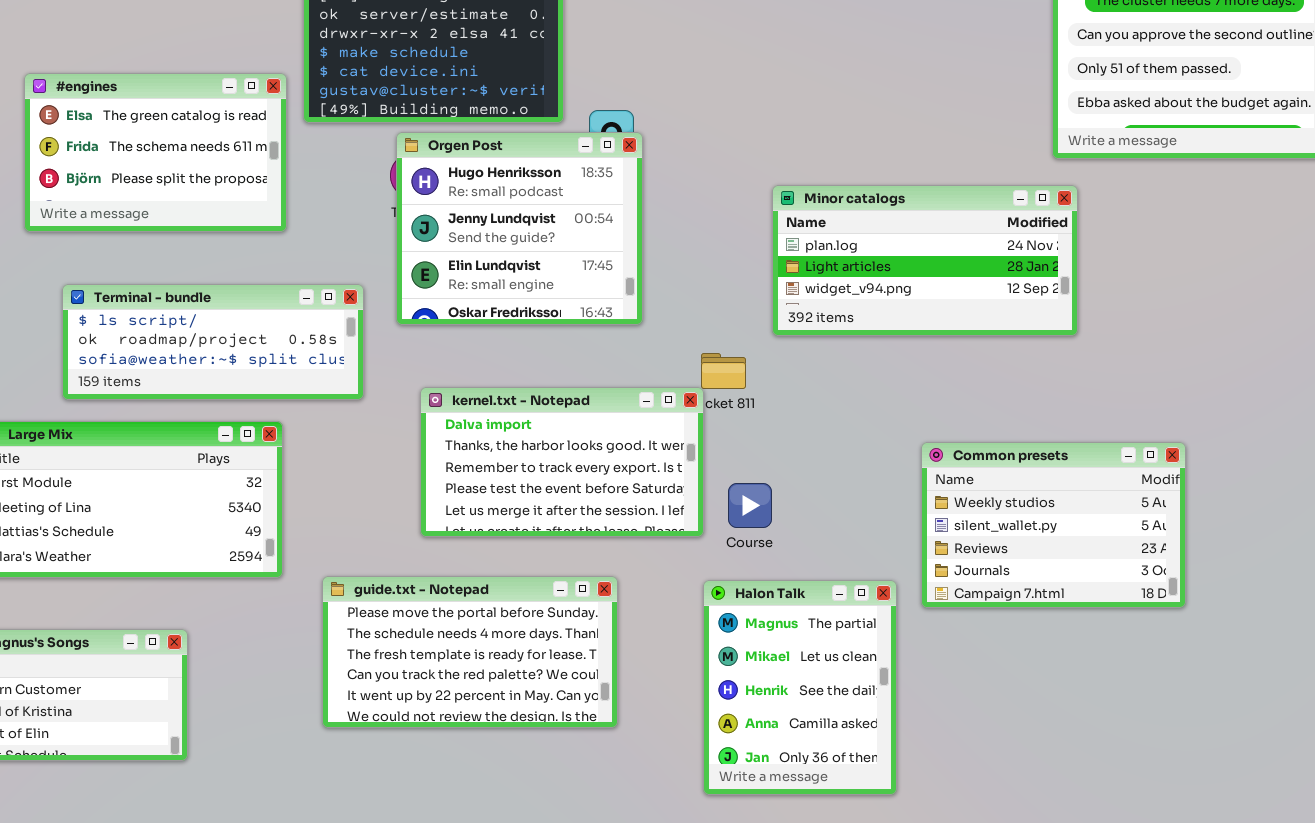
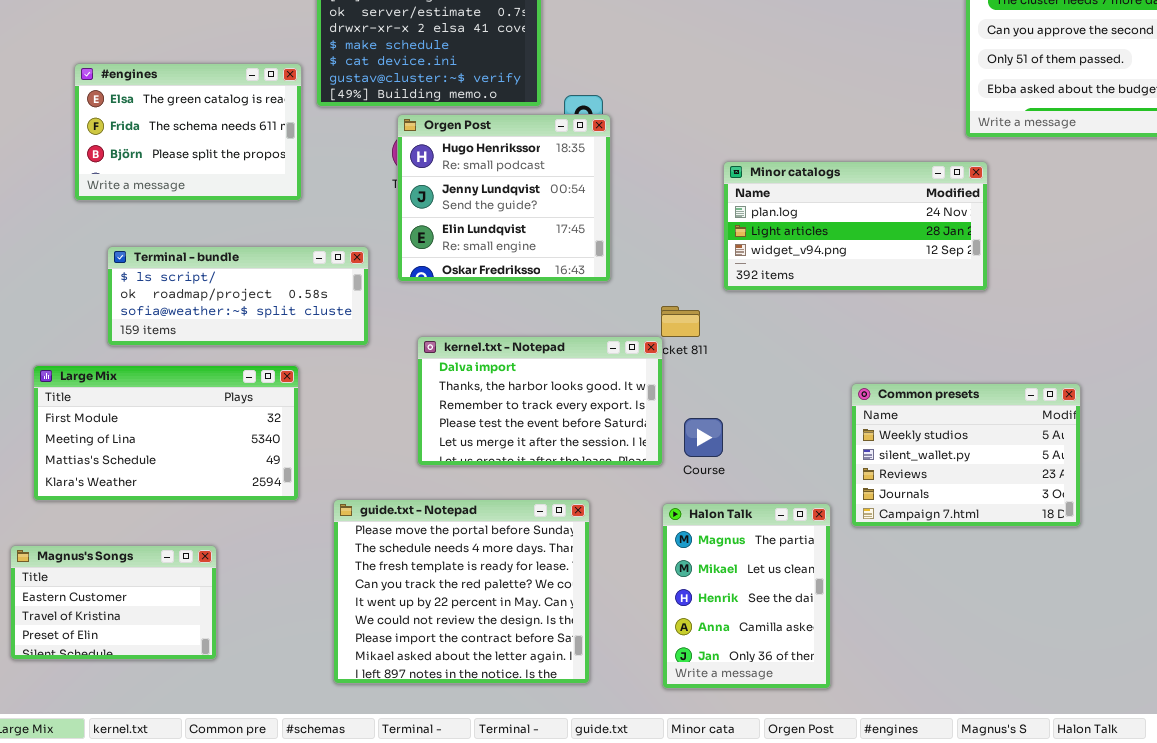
guide.txt - Notepad: [322,576,618,728] -> [333,499,590,684], resized

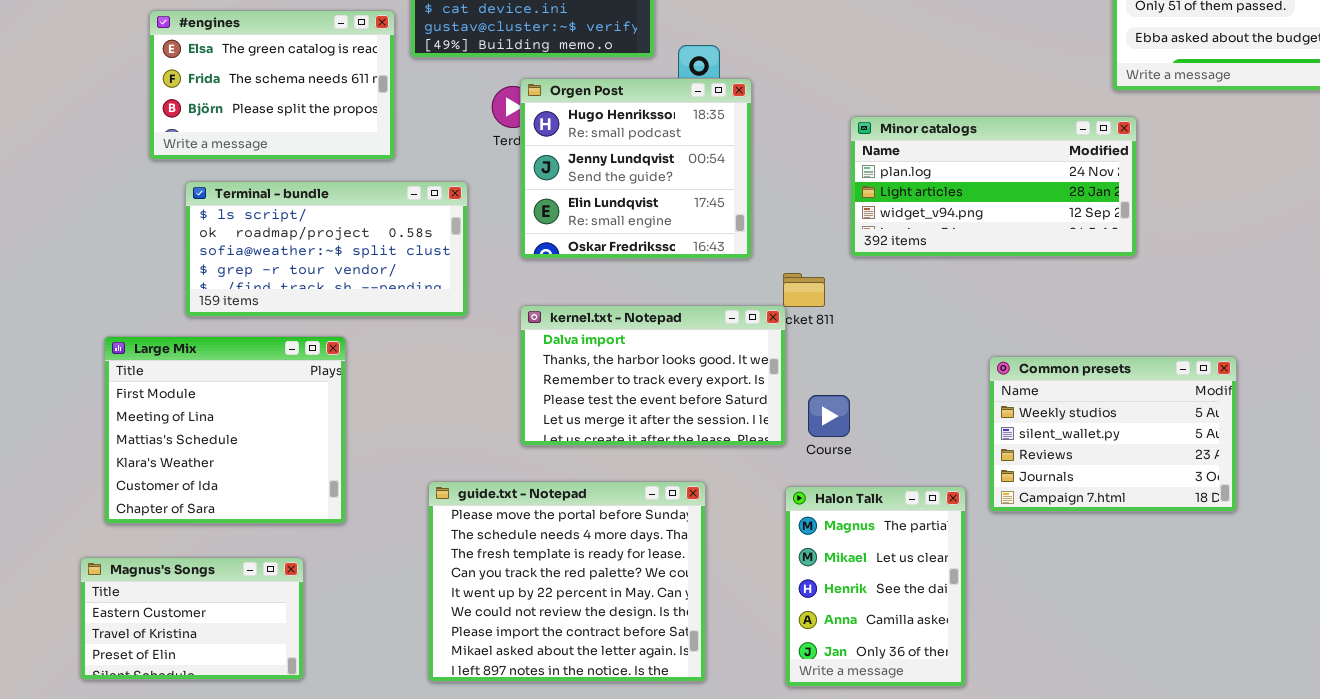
Orgen Post: [397,114,611,282] -> [520,78,752,259], moved
Terminal - bundle: [107,246,369,346] -> [185,181,468,317], resized
Large Mix: [33,365,299,501] -> [104,336,346,524], resized
Magnus's Songs: [10,545,217,660] -> [80,557,304,680], moved

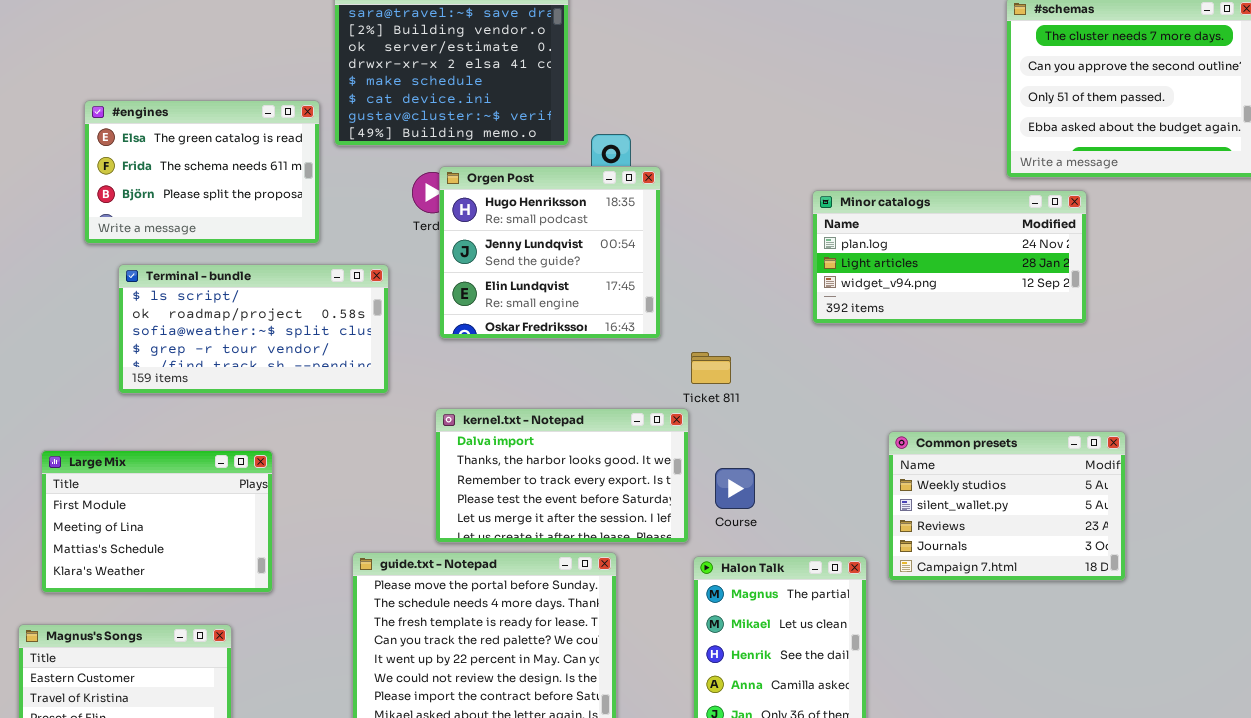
Minor catalogs: [850,116,1137,257] -> [812,190,1087,324], moved
kernel.txt - Notepad: [520,305,786,446] -> [435,408,689,543], moved
Large Mix: [104,336,346,524] -> [41,450,273,593], resized

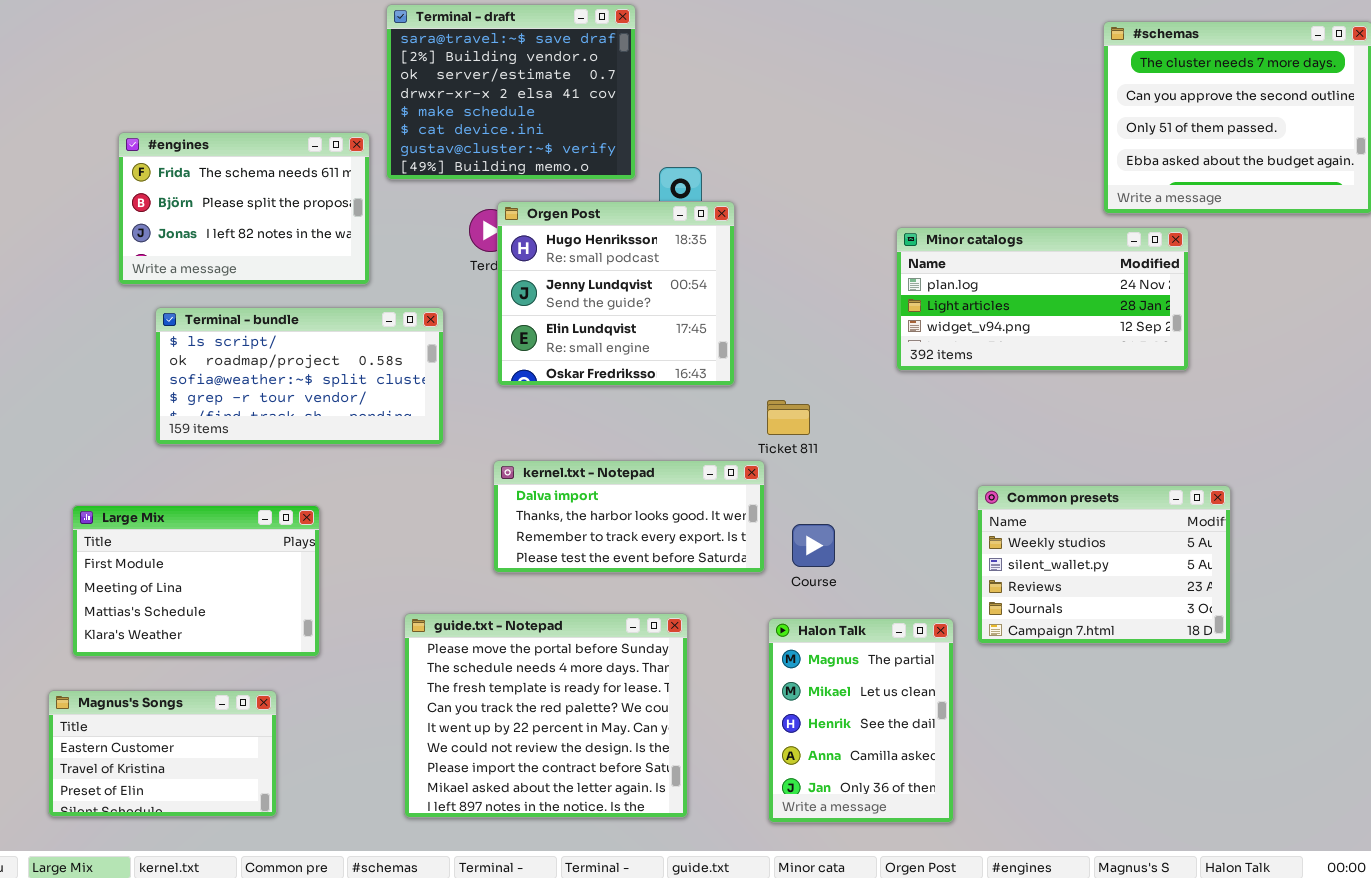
#engines: [84,100,320,244] -> [118,132,370,285], scrolled down 1 row
kernel.txt - Notepad: [435,408,689,543] -> [493,460,765,573], resized

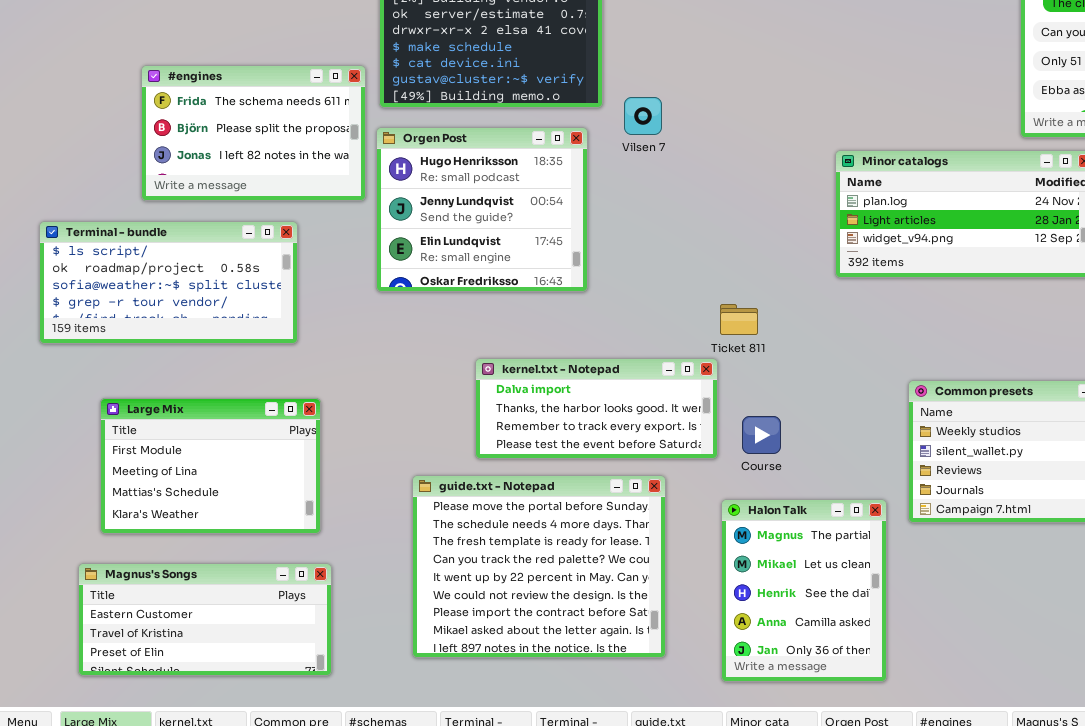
Orgen Post: [497,201,735,386] -> [376,127,588,292], moved
Terminal - bundle: [155,307,444,445] -> [39,221,298,344], moved
guide.txt - Notepad: [404,613,688,818] -> [412,475,666,658], moved
Magnus's Songs: [48,690,277,817] -> [78,563,332,676], resized

